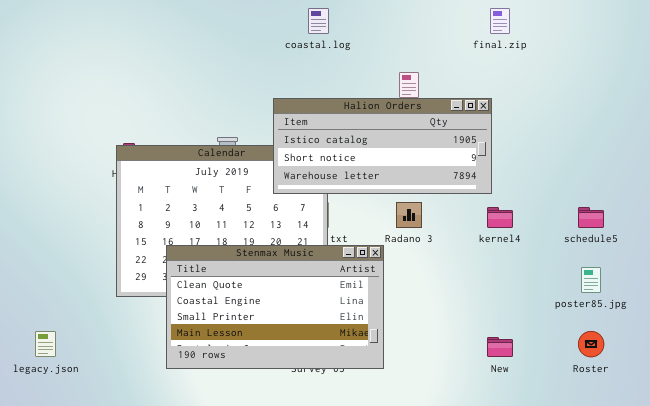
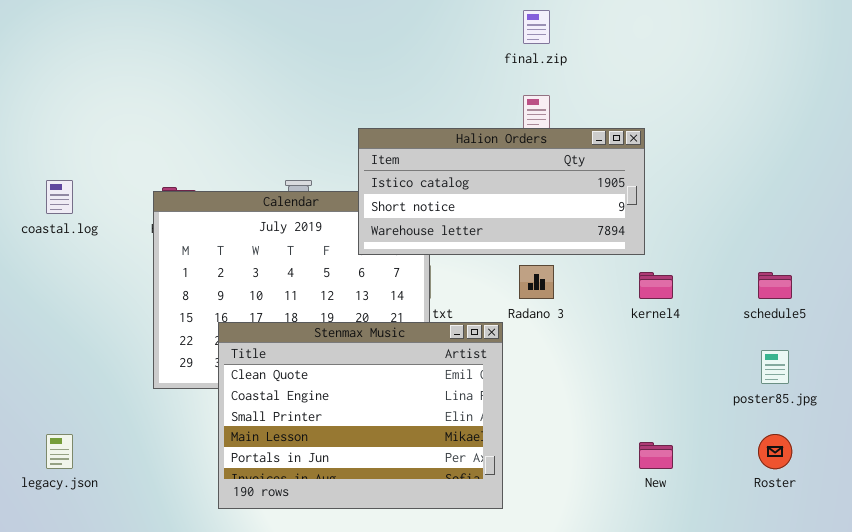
coastal.log: [308,8,329,34] -> [46,180,73,214], moved
final.zip: [490,8,510,34] -> [523,10,550,44], moved
Stenmax Music: [166,245,384,369] -> [218,322,503,509], resized

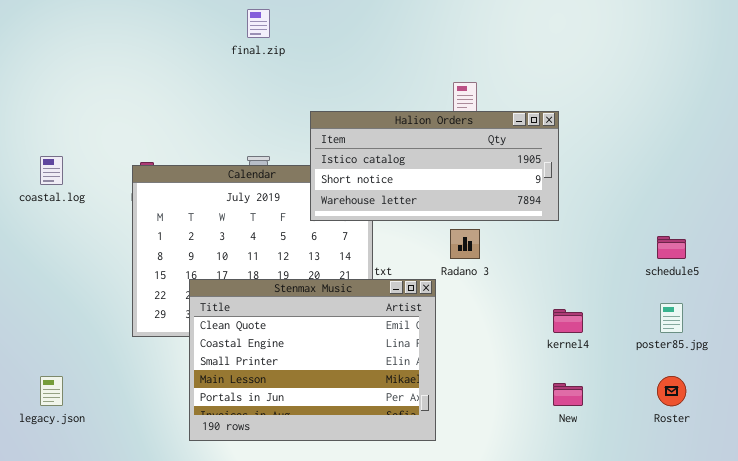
final.zip: [523,10,550,44] -> [247,9,270,38], moved
kernel4: [639,272,673,299] -> [553,309,583,333], moved

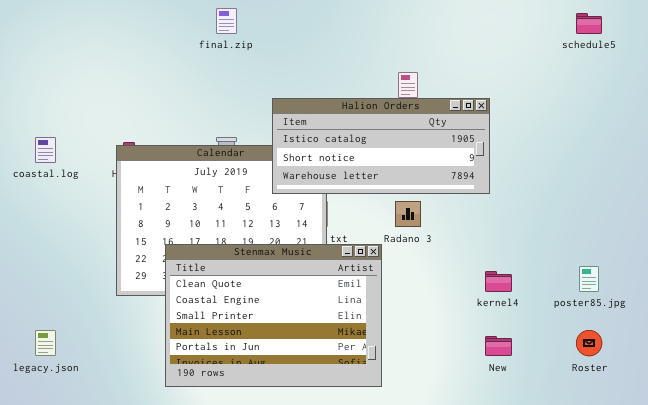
schedule5: [657,236,686,259] -> [576,13,602,34], moved

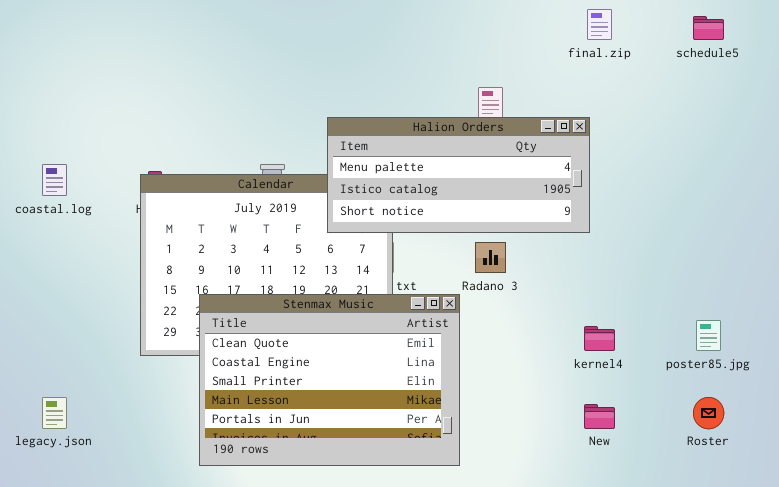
final.zip: [216,8,237,34] -> [587,9,612,40], moved
Halion Orders: [272,98,490,194] -> [327,117,590,233], scrolled up 1 row

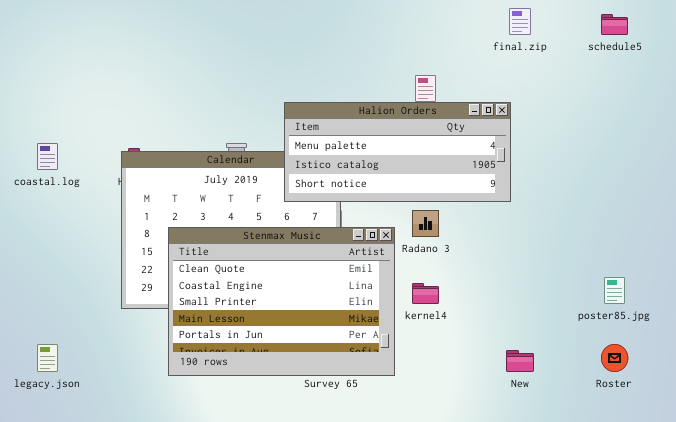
Stenmax Music: [199,294,460,466] -> [168,227,395,376], moved
kernel4: [584,326,615,351] -> [412,283,439,304], moved

